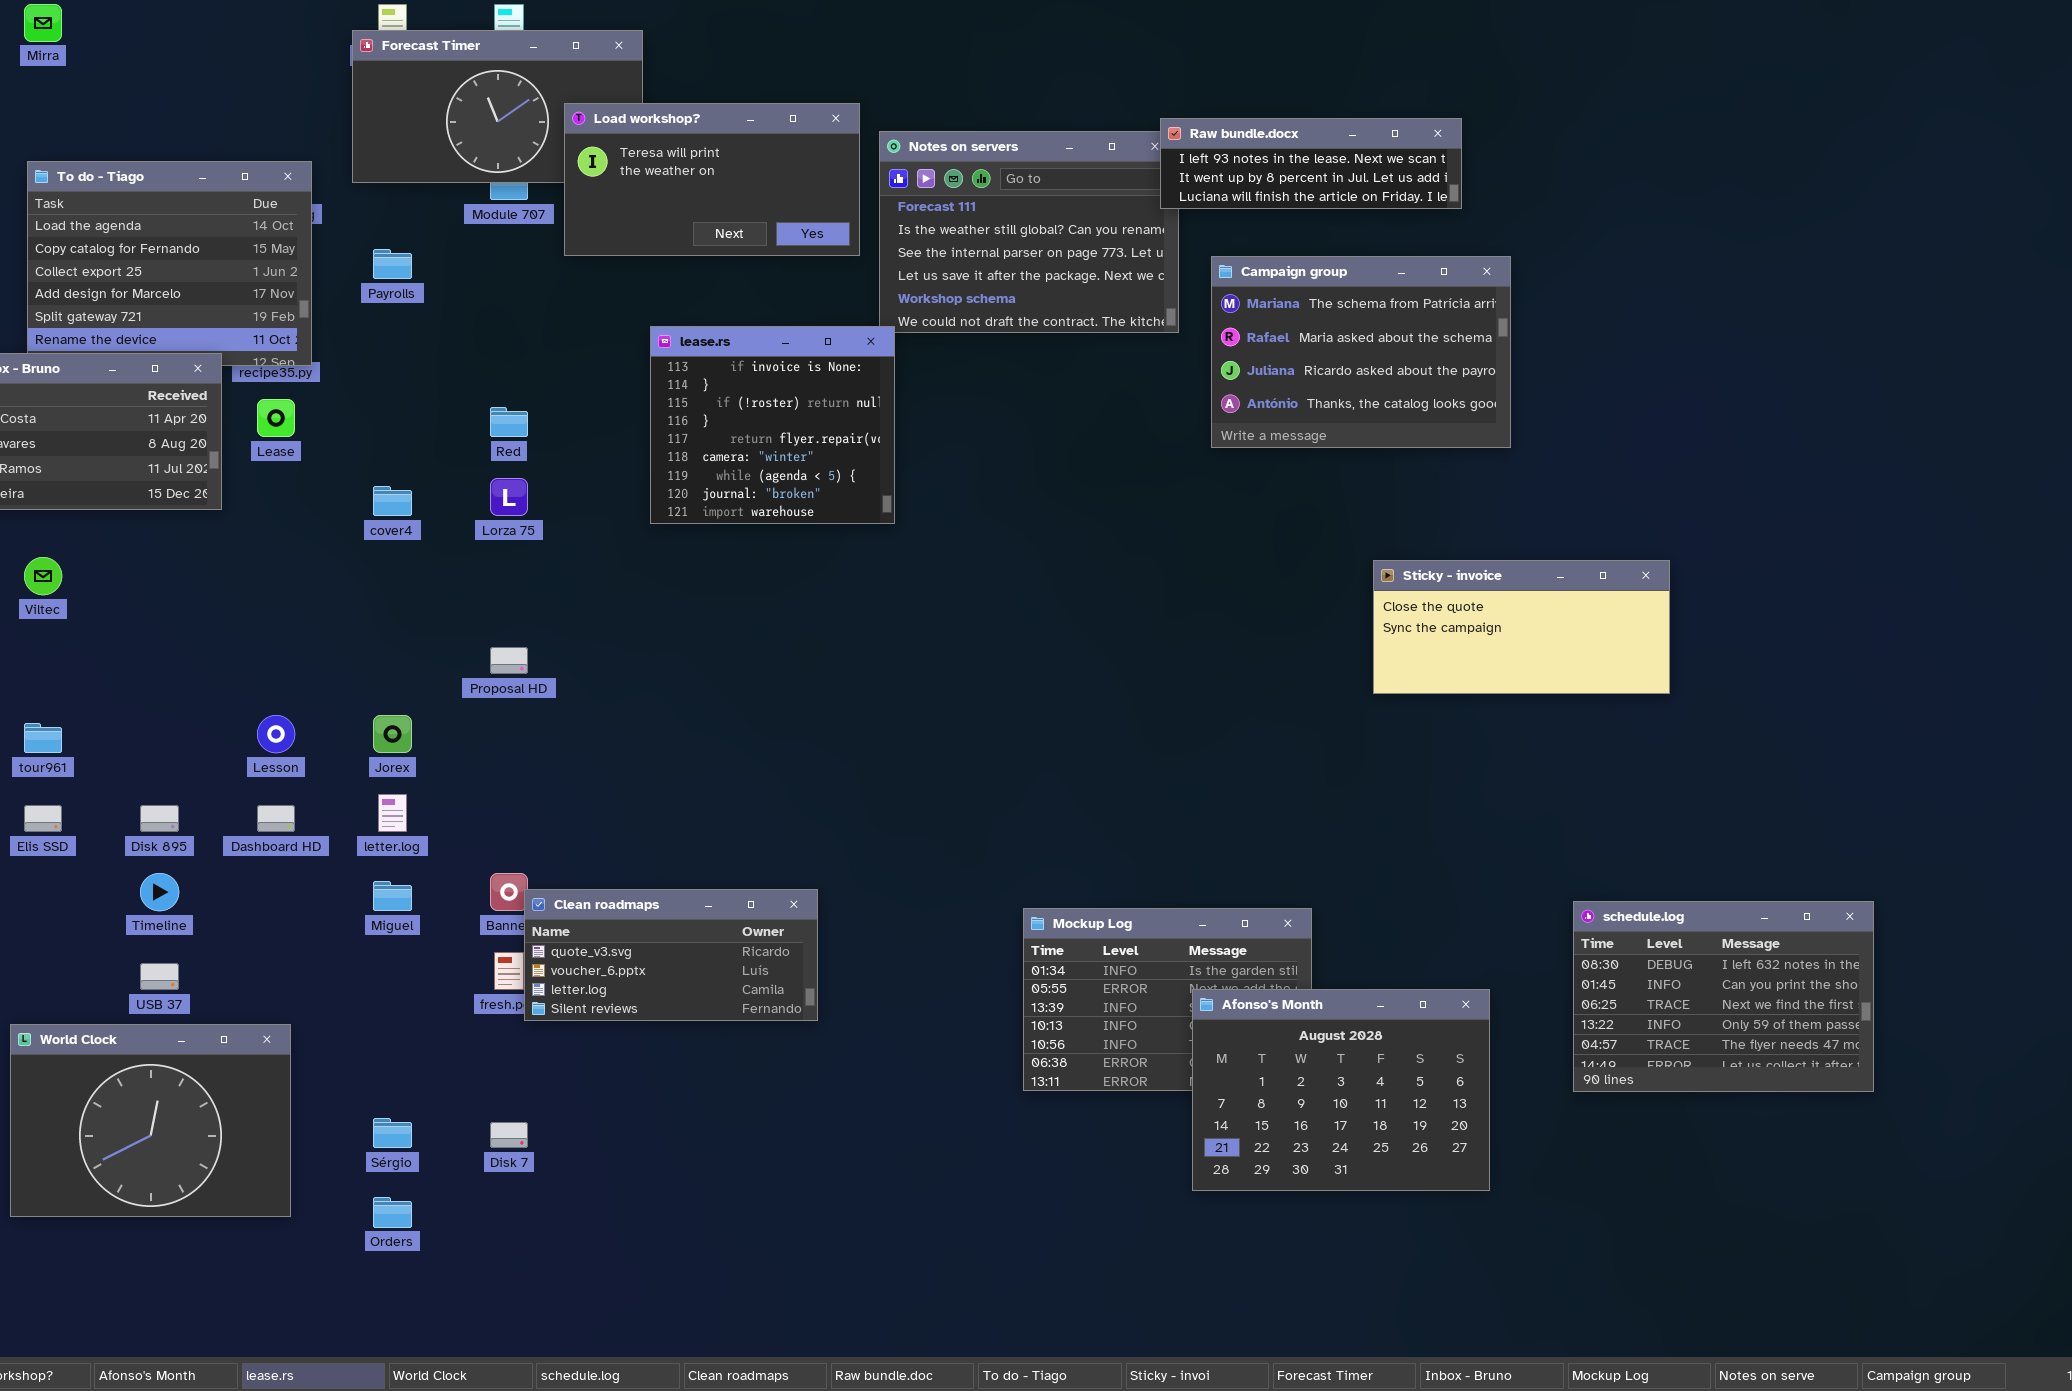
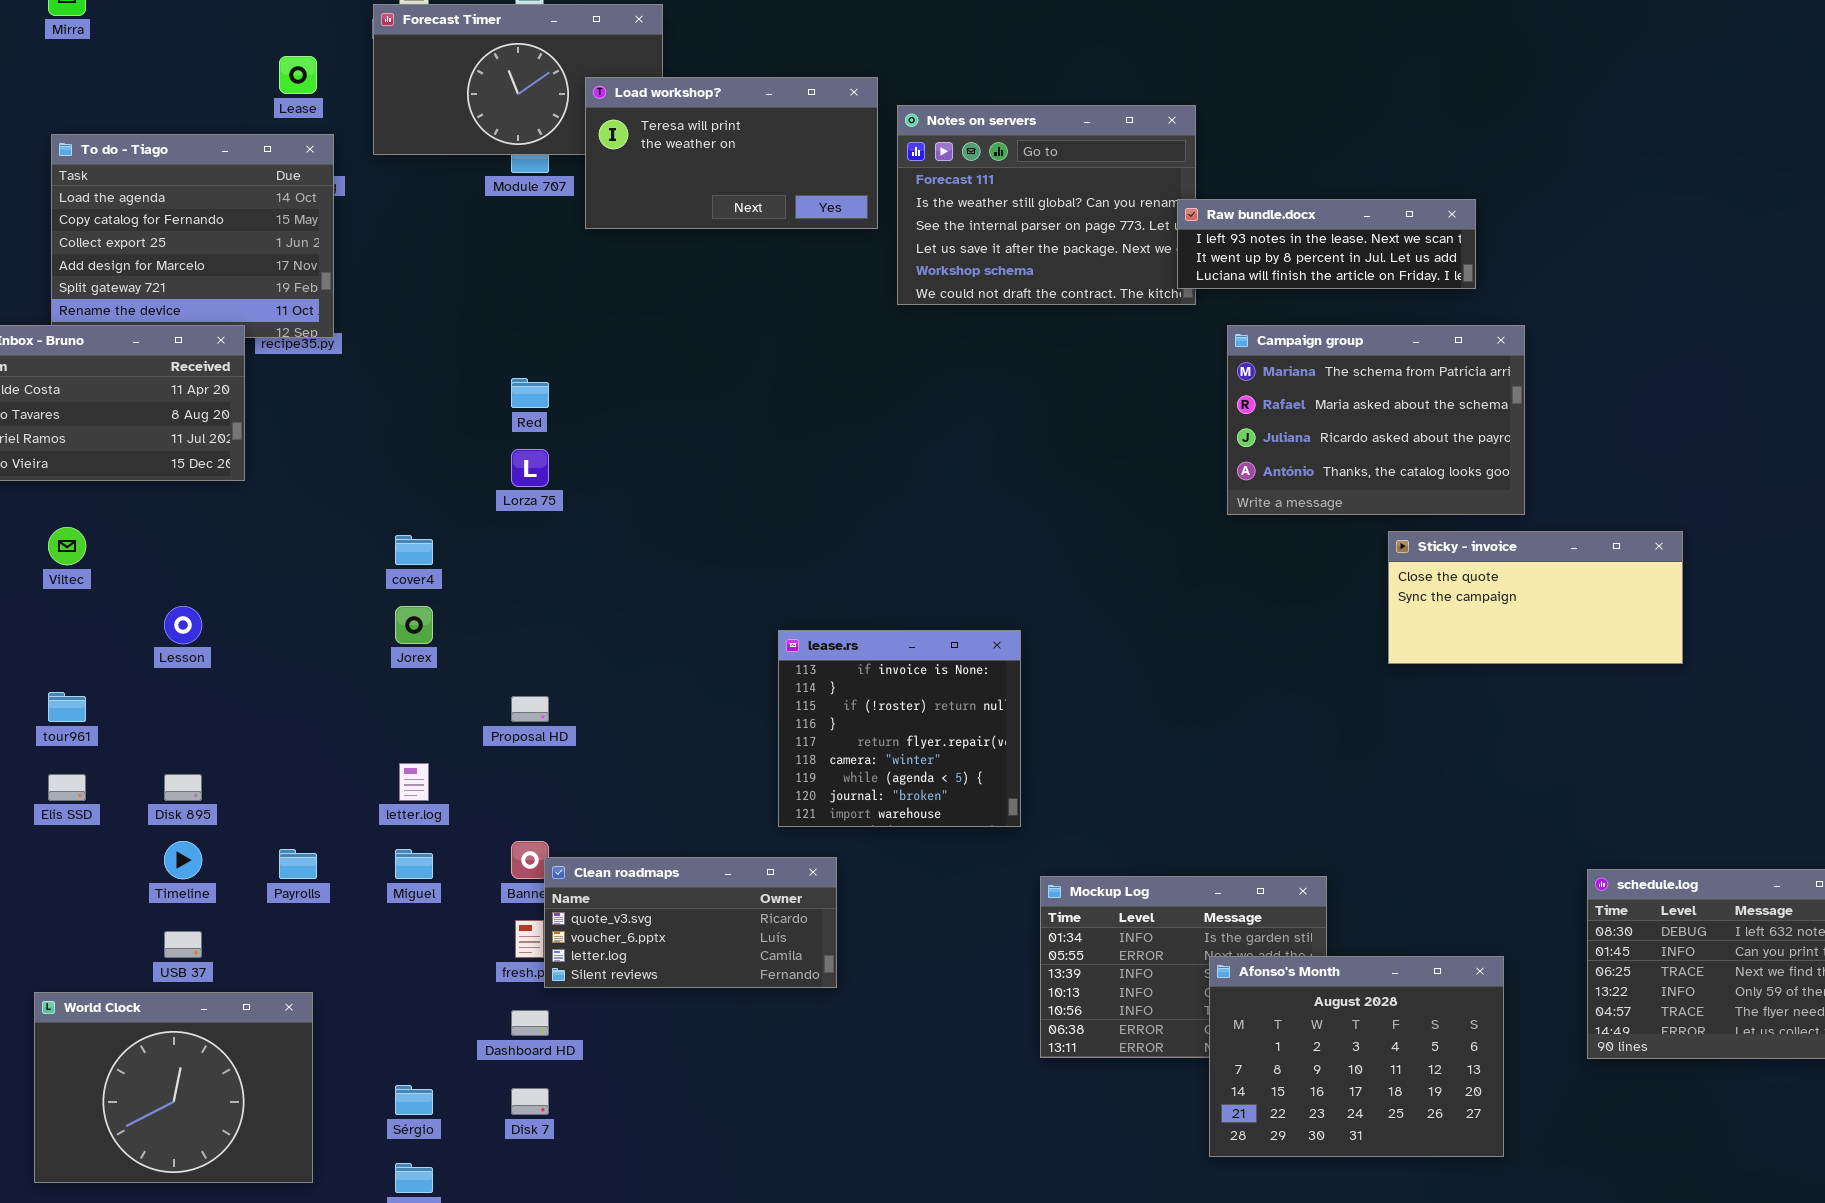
Raw bundle.docx: [1160,118,1462,209] -> [1177,199,1476,289], moved
Payrolls: [373,249,412,279] -> [279,849,317,879], moved
Campaign group: [1211,256,1511,448] -> [1227,325,1525,515], moved
lease.rs: [650,326,895,524] -> [778,630,1021,827], moved
Lease: [257,399,295,437] -> [279,56,317,94], moved
cover4: [373,486,412,516] -> [395,535,433,565], moved
Proposal HD: [490,647,528,674] -> [511,696,549,722], moved
Lesson: [257,715,295,753] -> [164,606,202,644], moved
Jorex: [373,715,412,753] -> [395,606,433,644], moved
Dashboard HD: [257,805,295,832] -> [511,1010,549,1036], moved

